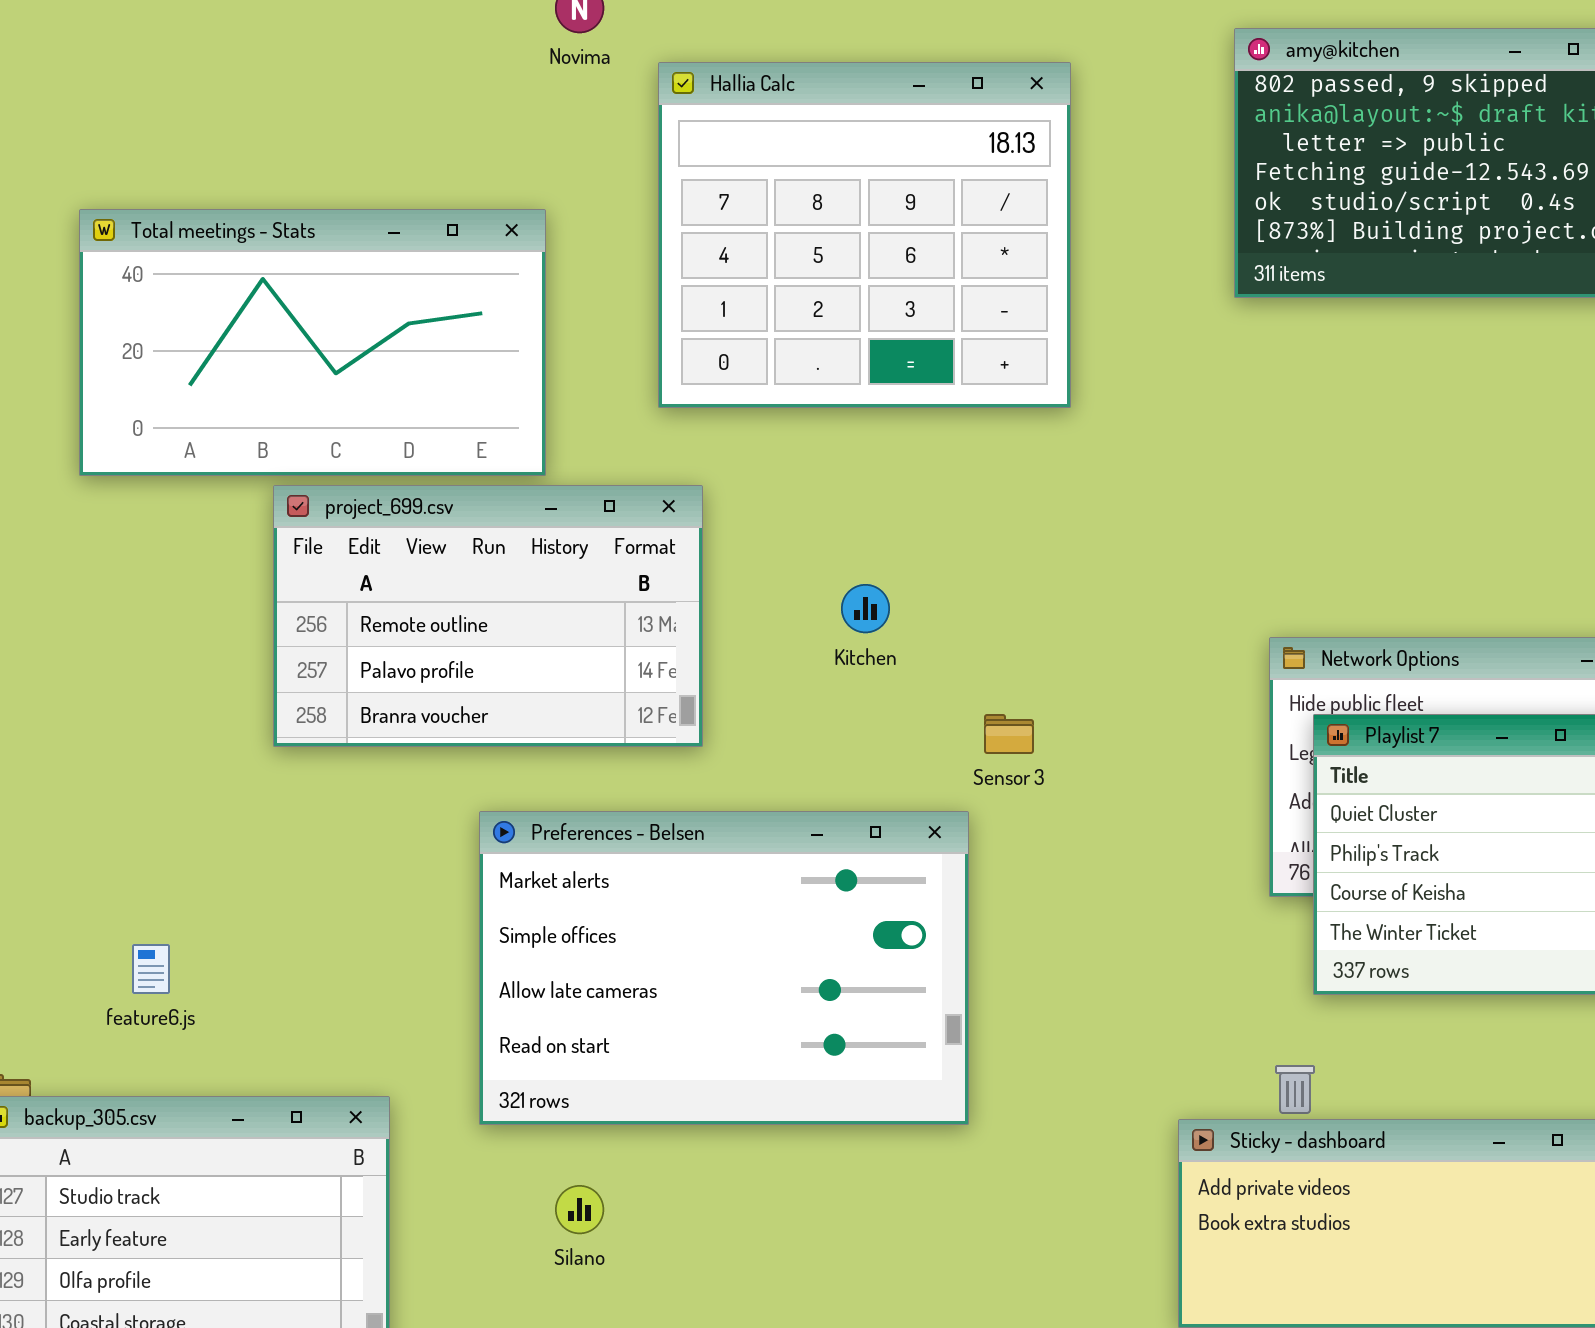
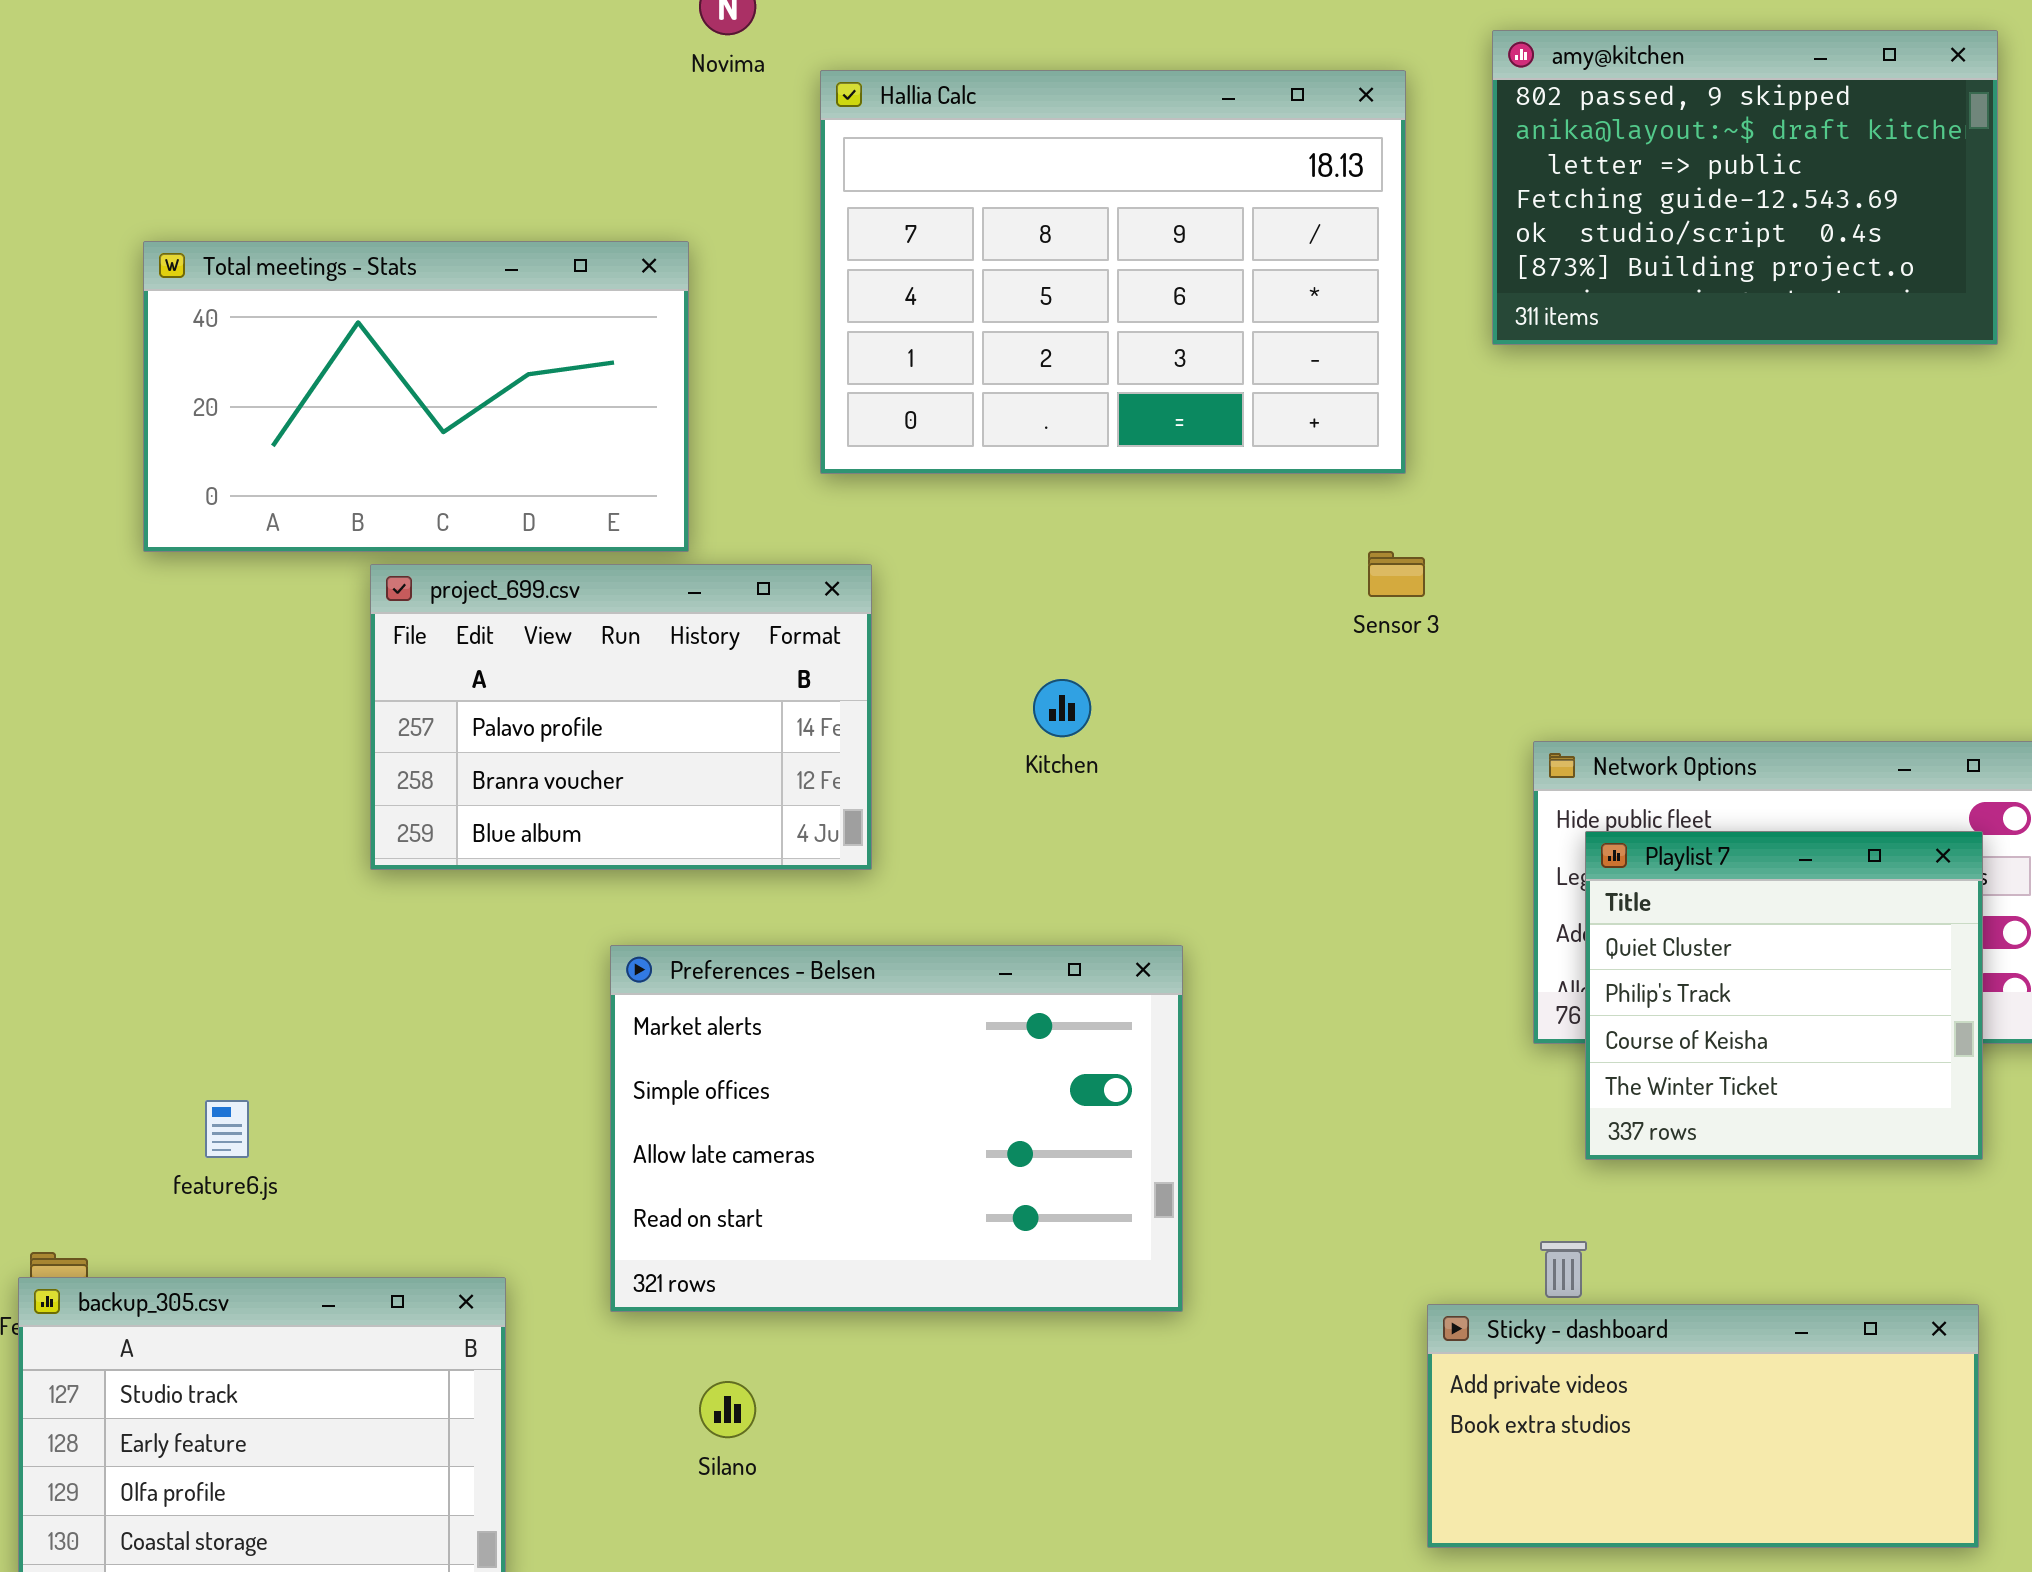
Hallia Calc: [658,62,1071,408] -> [820,70,1406,474], resized
project_699.csv: [273,485,703,747] -> [370,564,872,870], scrolled down 1 row
Sensor 3: [984,714,1034,754] -> [1368,551,1425,597], moved

